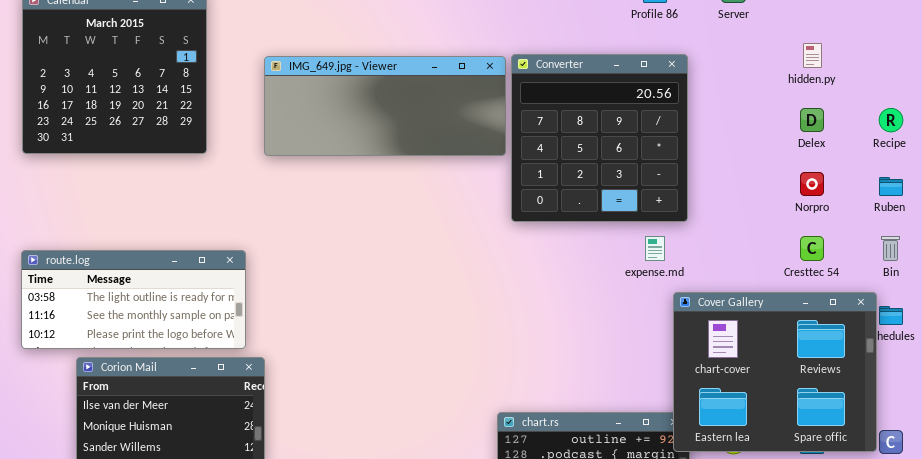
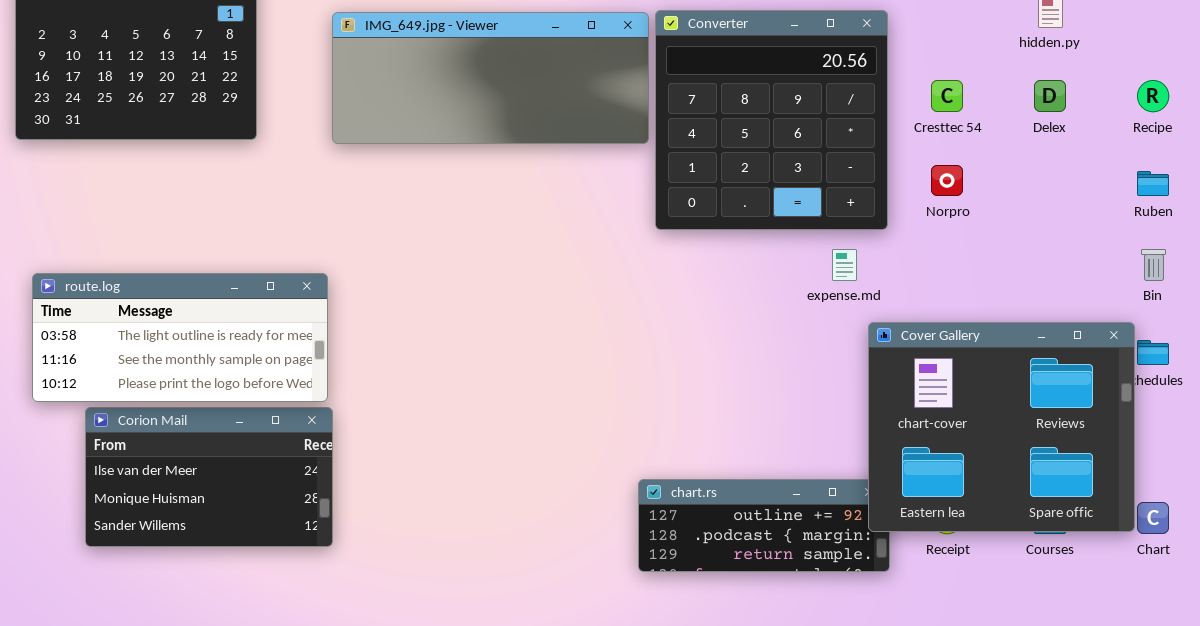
Norpro: [800,172,824,196] -> [931,165,963,196], moved
Cresttec 54: [800,236,824,261] -> [931,80,963,112], moved
route.log: [21,250,246,349] -> [32,273,328,402], moved

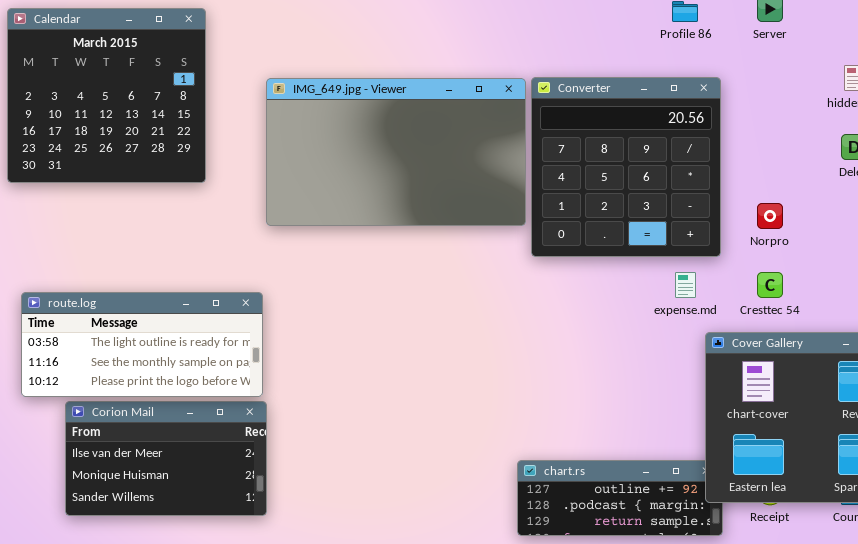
IMG_649.jpg - Viewer: [332,12,649,144] -> [266,78,526,226], resized
Cresttec 54: [931,80,963,112] -> [757,272,783,298], moved

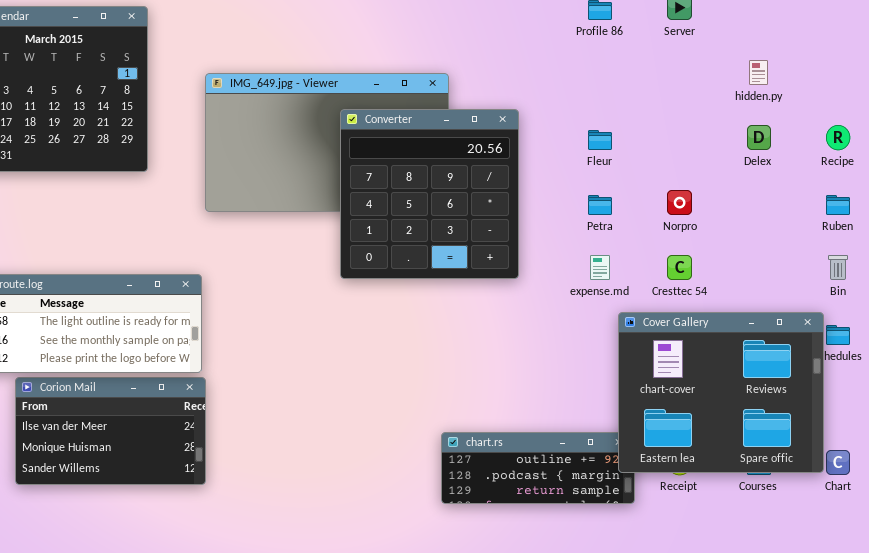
Converter: [531,77,721,257] -> [340,109,519,279], moved

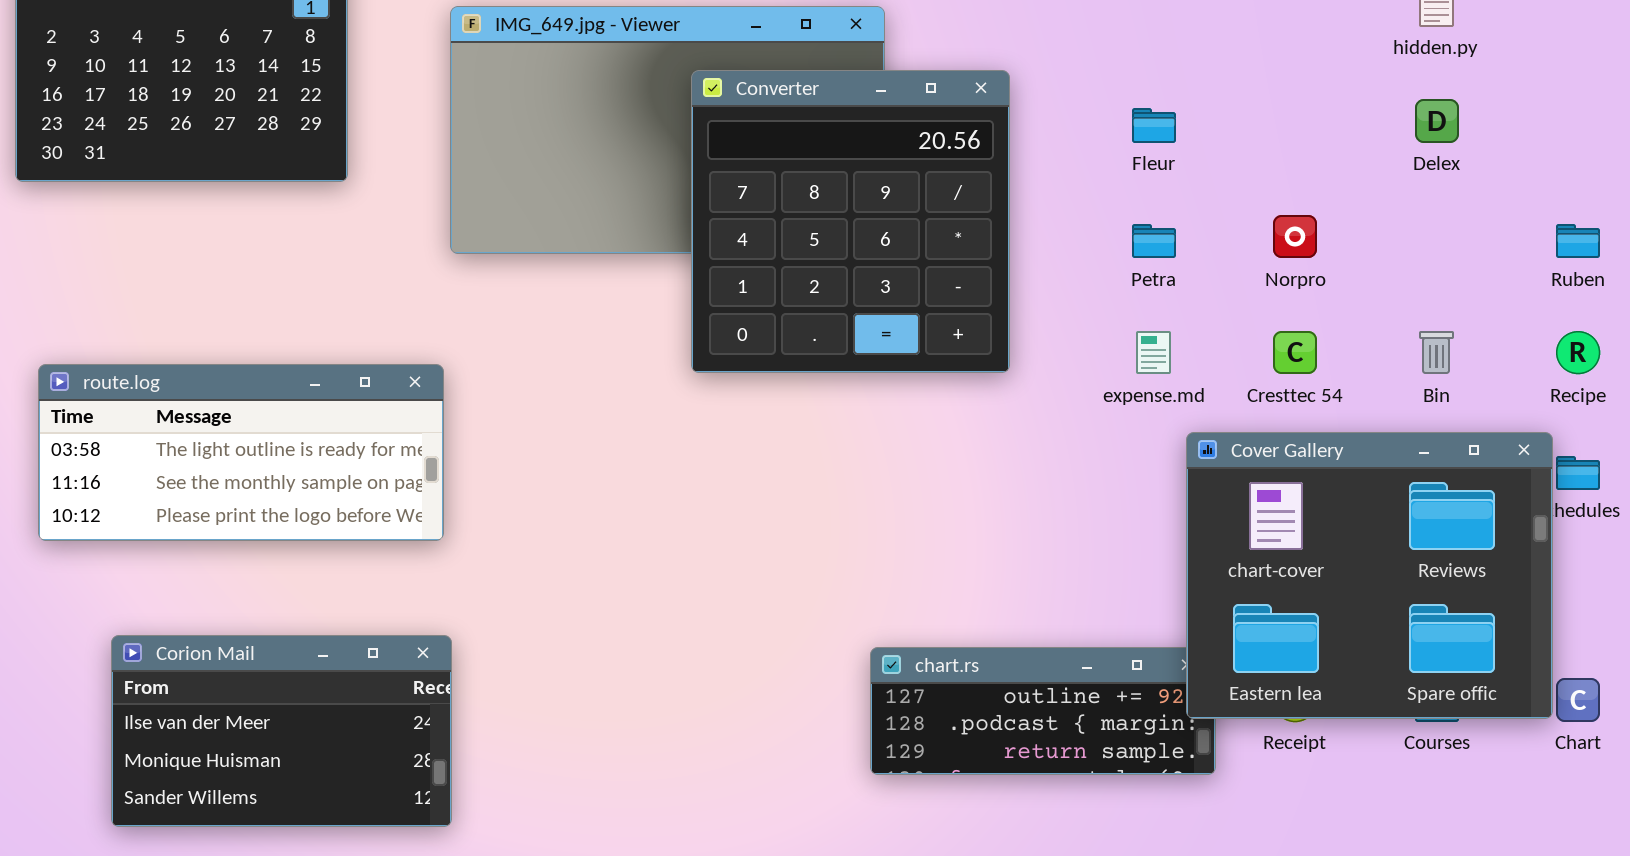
Recipe: [826,125,850,150] -> [1556,331,1600,374], moved
Bin: [828,255,848,280] -> [1419,331,1454,374], moved
Corion Mail: [15,377,206,485] -> [111,635,452,827], moved

